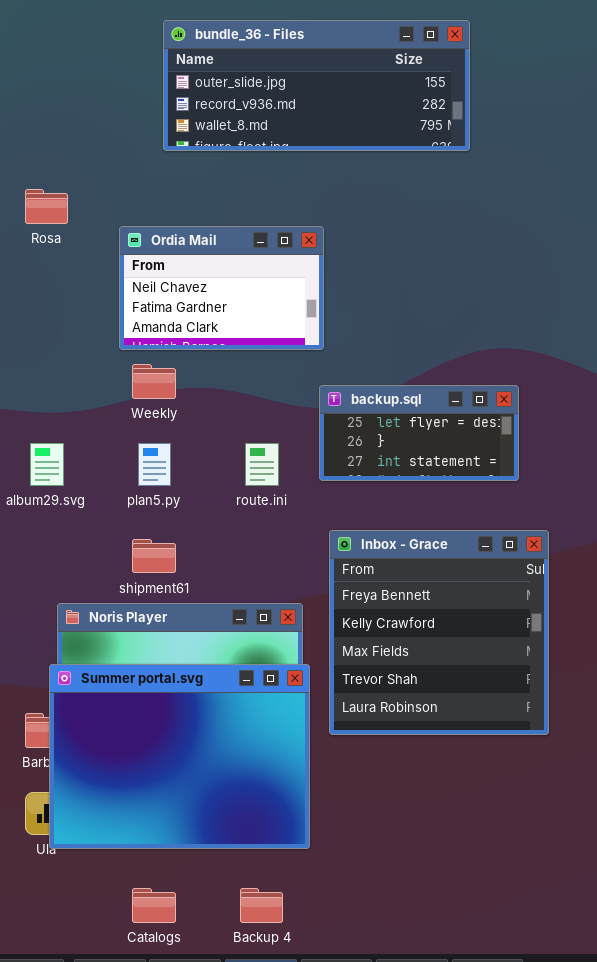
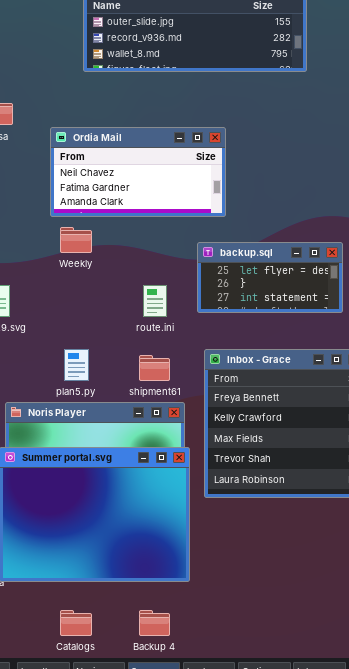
Ordia Mail: [119,226,324,350] -> [50,127,226,217], resized
plan5.py: [138,443,171,486] -> [64,349,89,381], moved
shipment61: [132,539,176,573] -> [139,355,170,381], moved

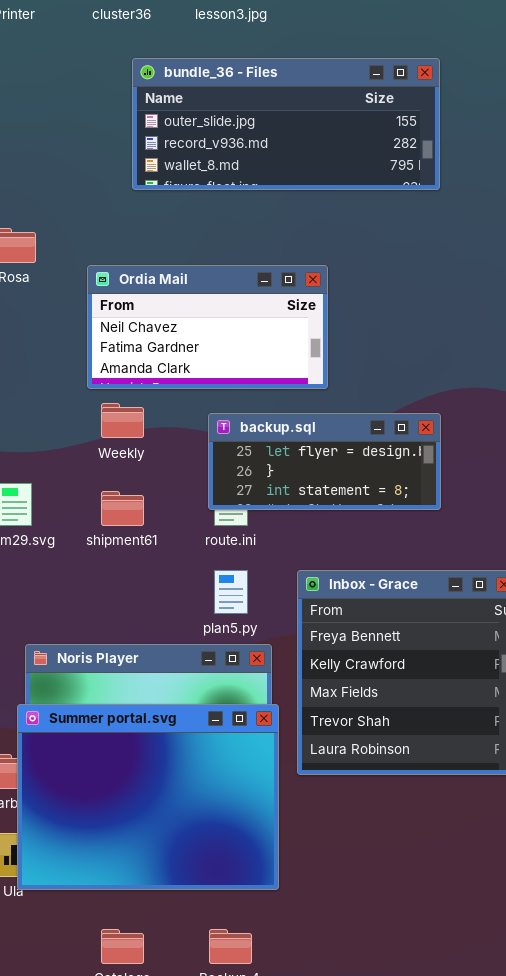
backup.sql: [197,242,343,313] -> [208,413,441,510], moved, resized
plan5.py: [64,349,89,381] -> [214,570,248,614], moved
shipment61: [139,355,170,381] -> [101,491,144,526], moved

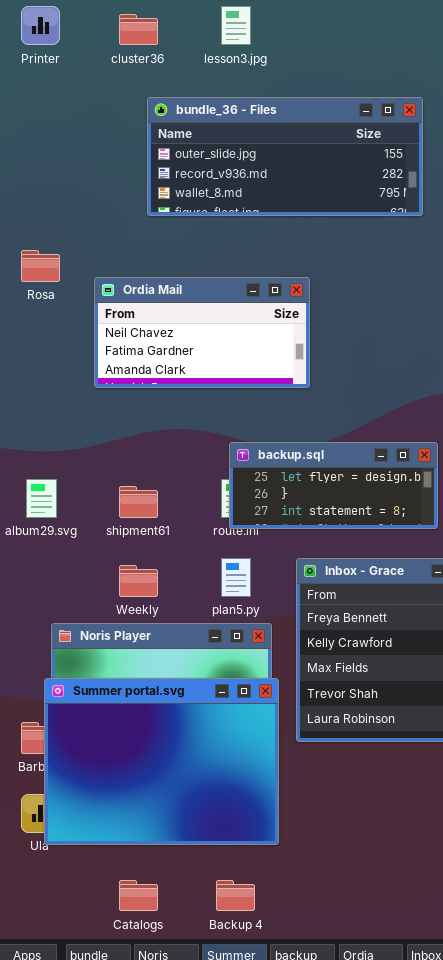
Ordia Mail: [87,265,328,389] -> [94,277,310,388], moved
Weekly: [101,403,144,438] -> [119,565,158,597], moved
backup.sql: [208,413,441,510] -> [229,442,438,529], moved

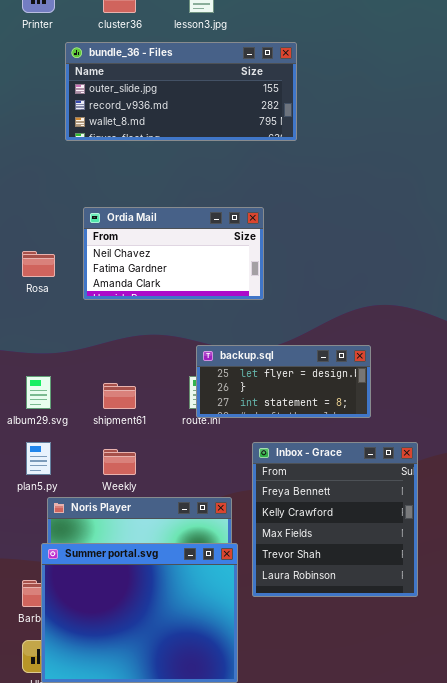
bundle_36 - Files: [147,97,423,216] -> [65,42,297,141], moved
Rosa: [21,250,60,282] -> [22,251,55,277], moved
plan5.py: [221,558,251,597] -> [26,442,51,475], moved

